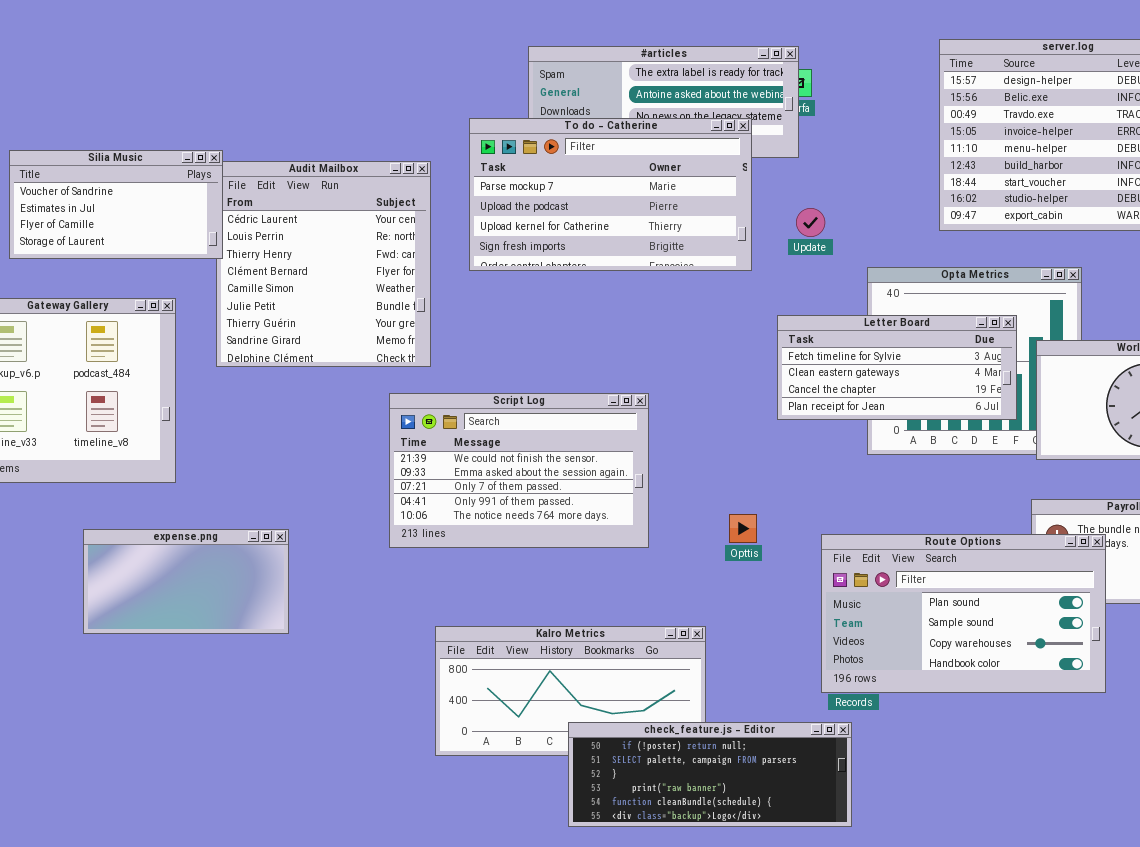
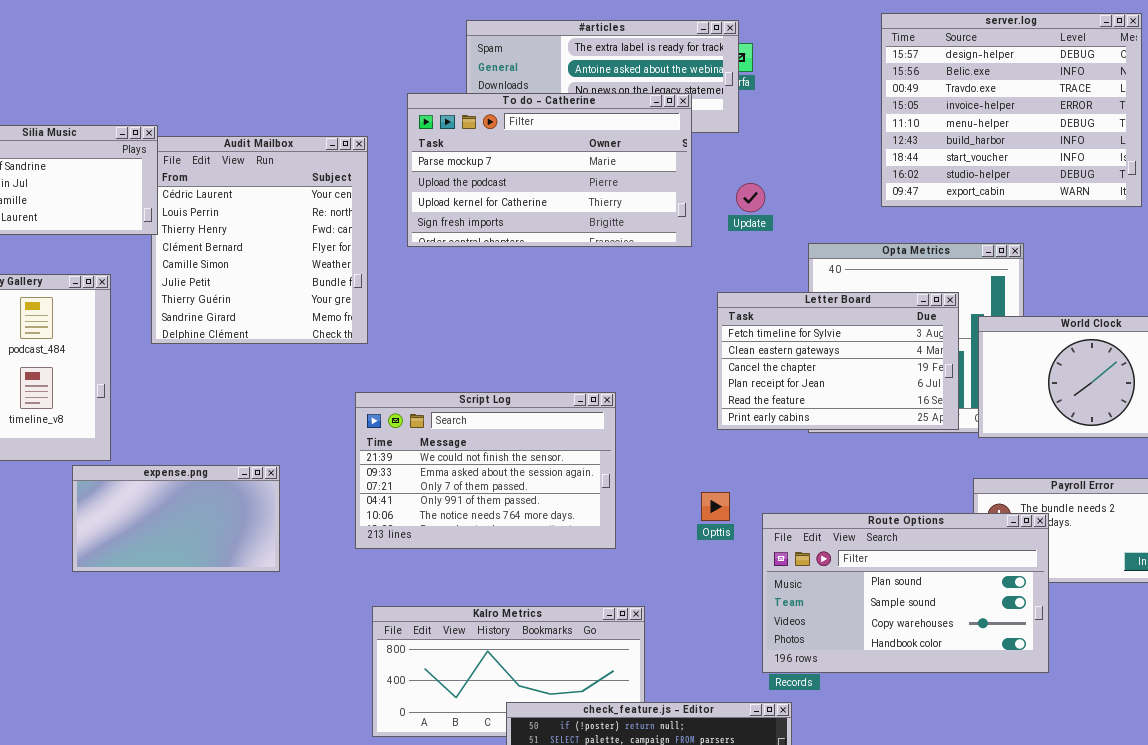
Letter Board: [777,315,1017,420] -> [717,292,959,430], resized
Script Log: [389,393,649,548] -> [355,392,616,549], moved
Opttis: [729,514,757,543] -> [701,492,730,521], moved
expense.png: [83,529,289,634] -> [72,465,280,572], moved

